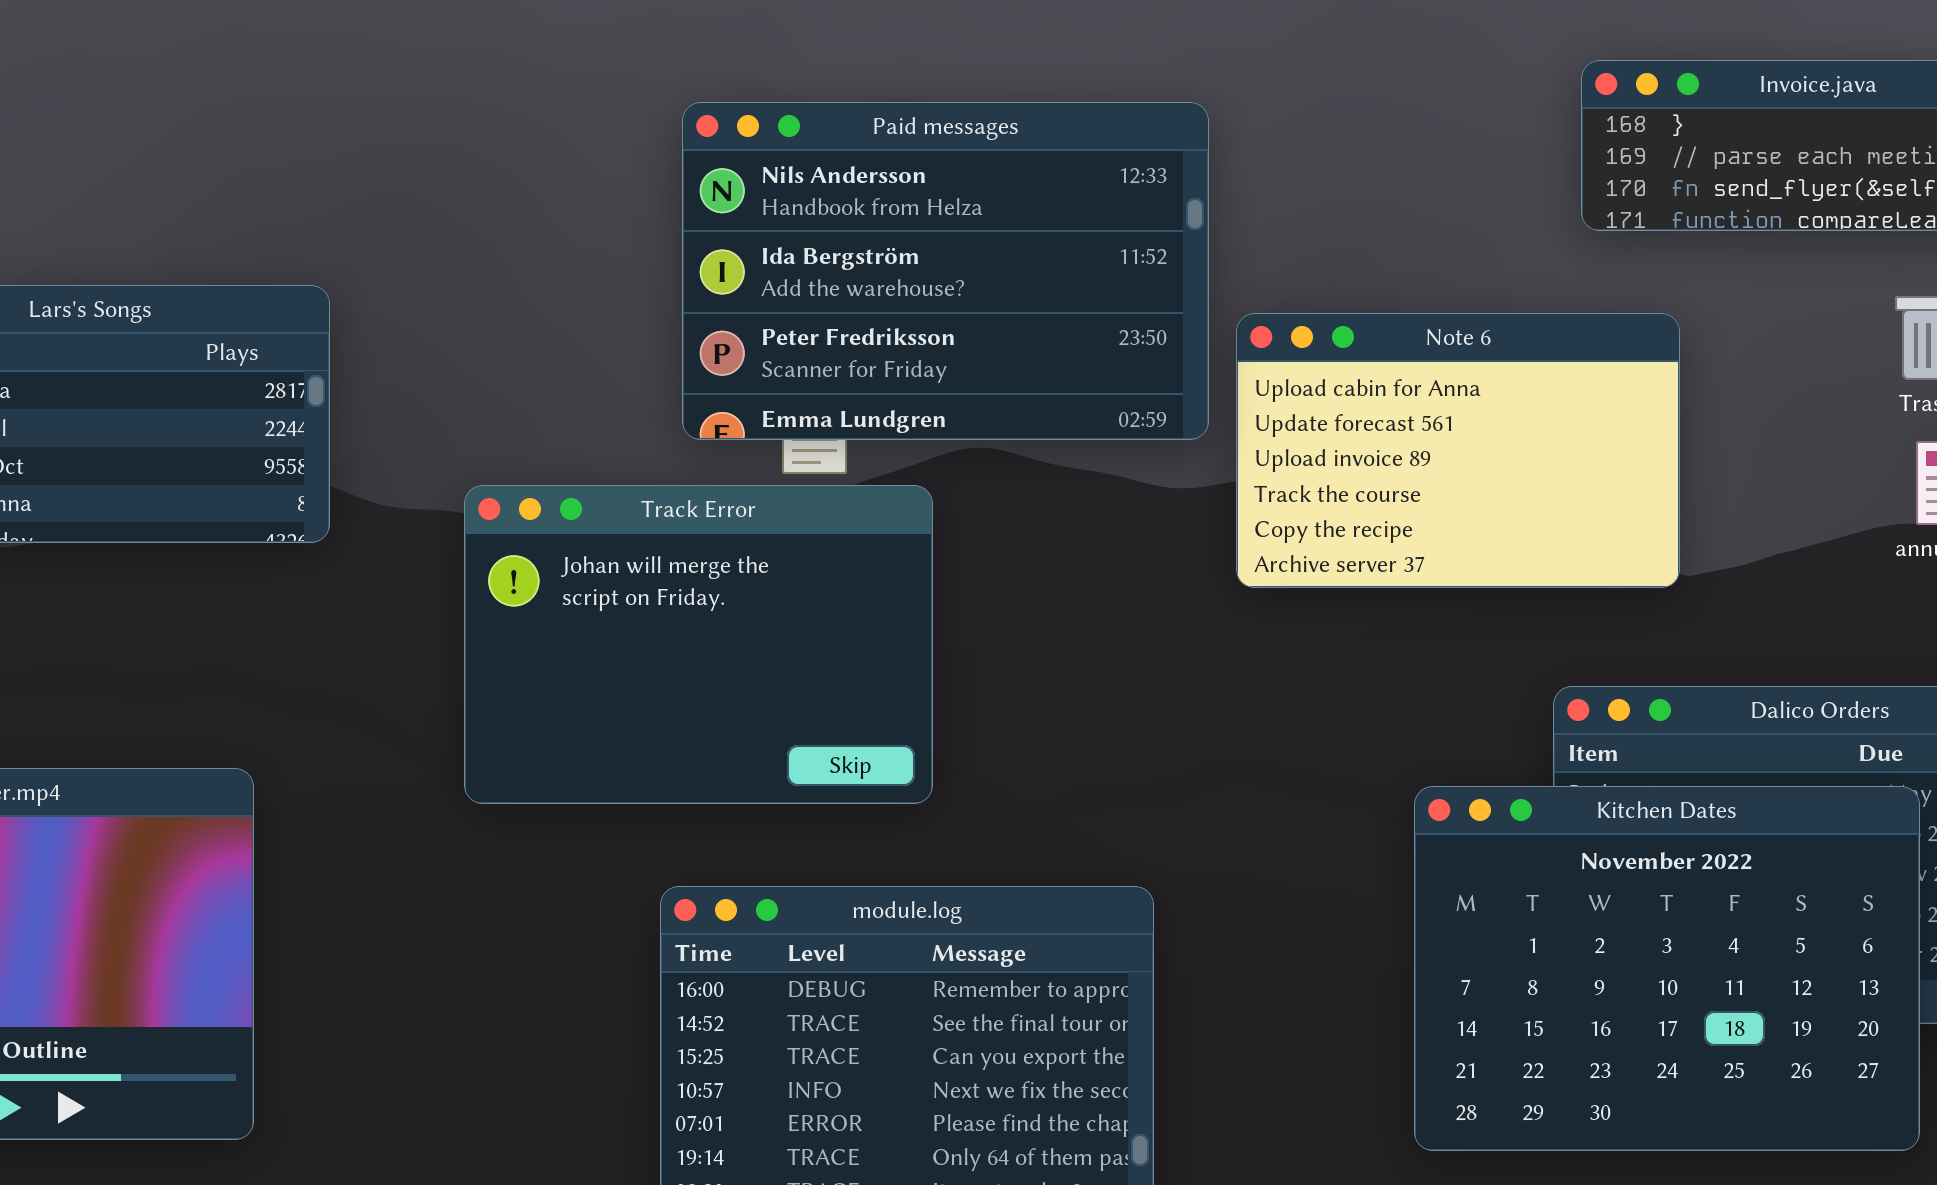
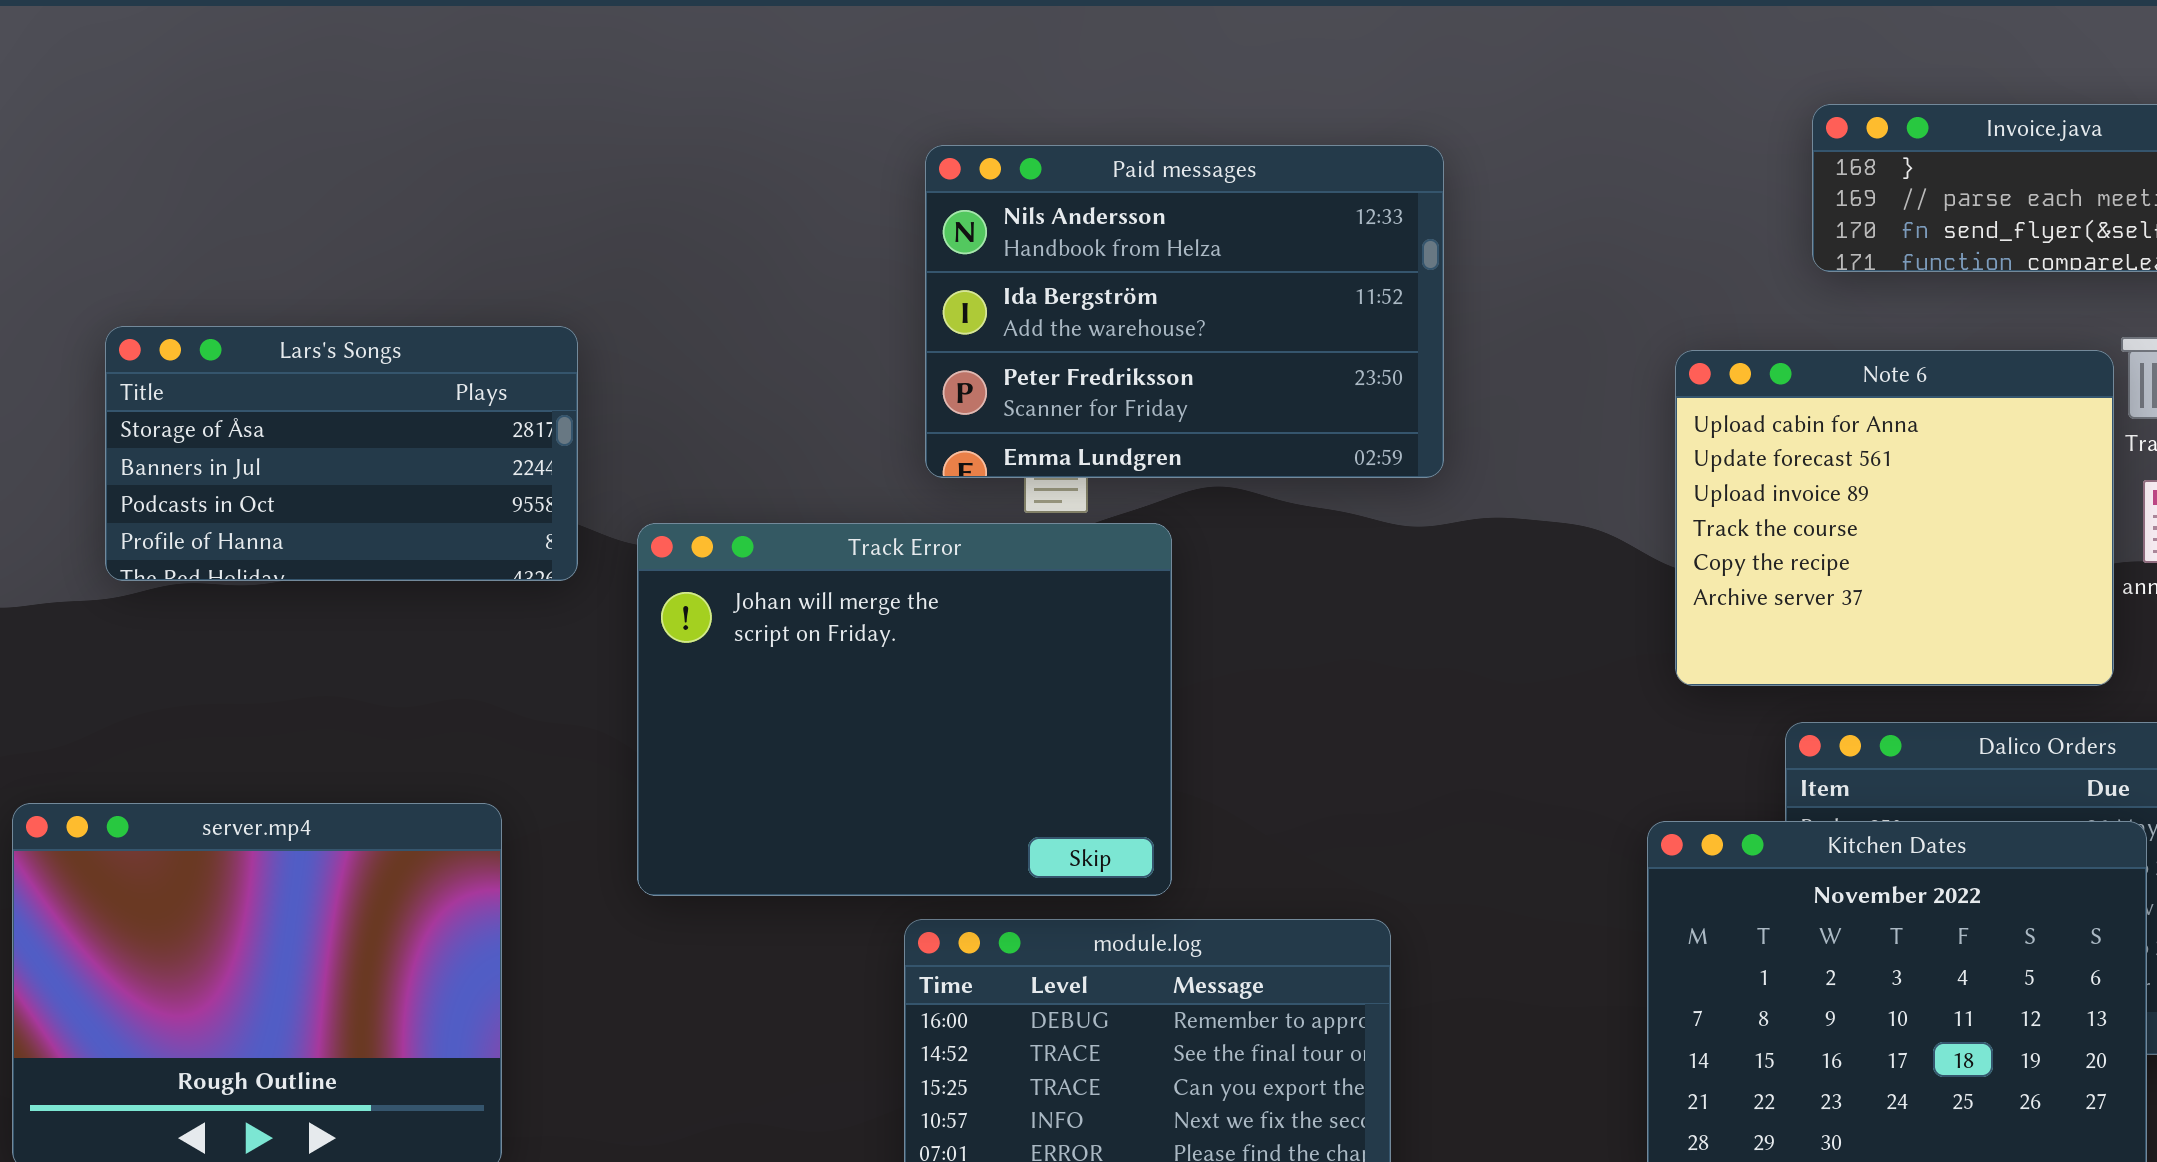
Note 6: [1236,313,1680,588] -> [1675,350,2114,686], moved, resized
Track Error: [464,485,933,804] -> [637,523,1172,896], resized

